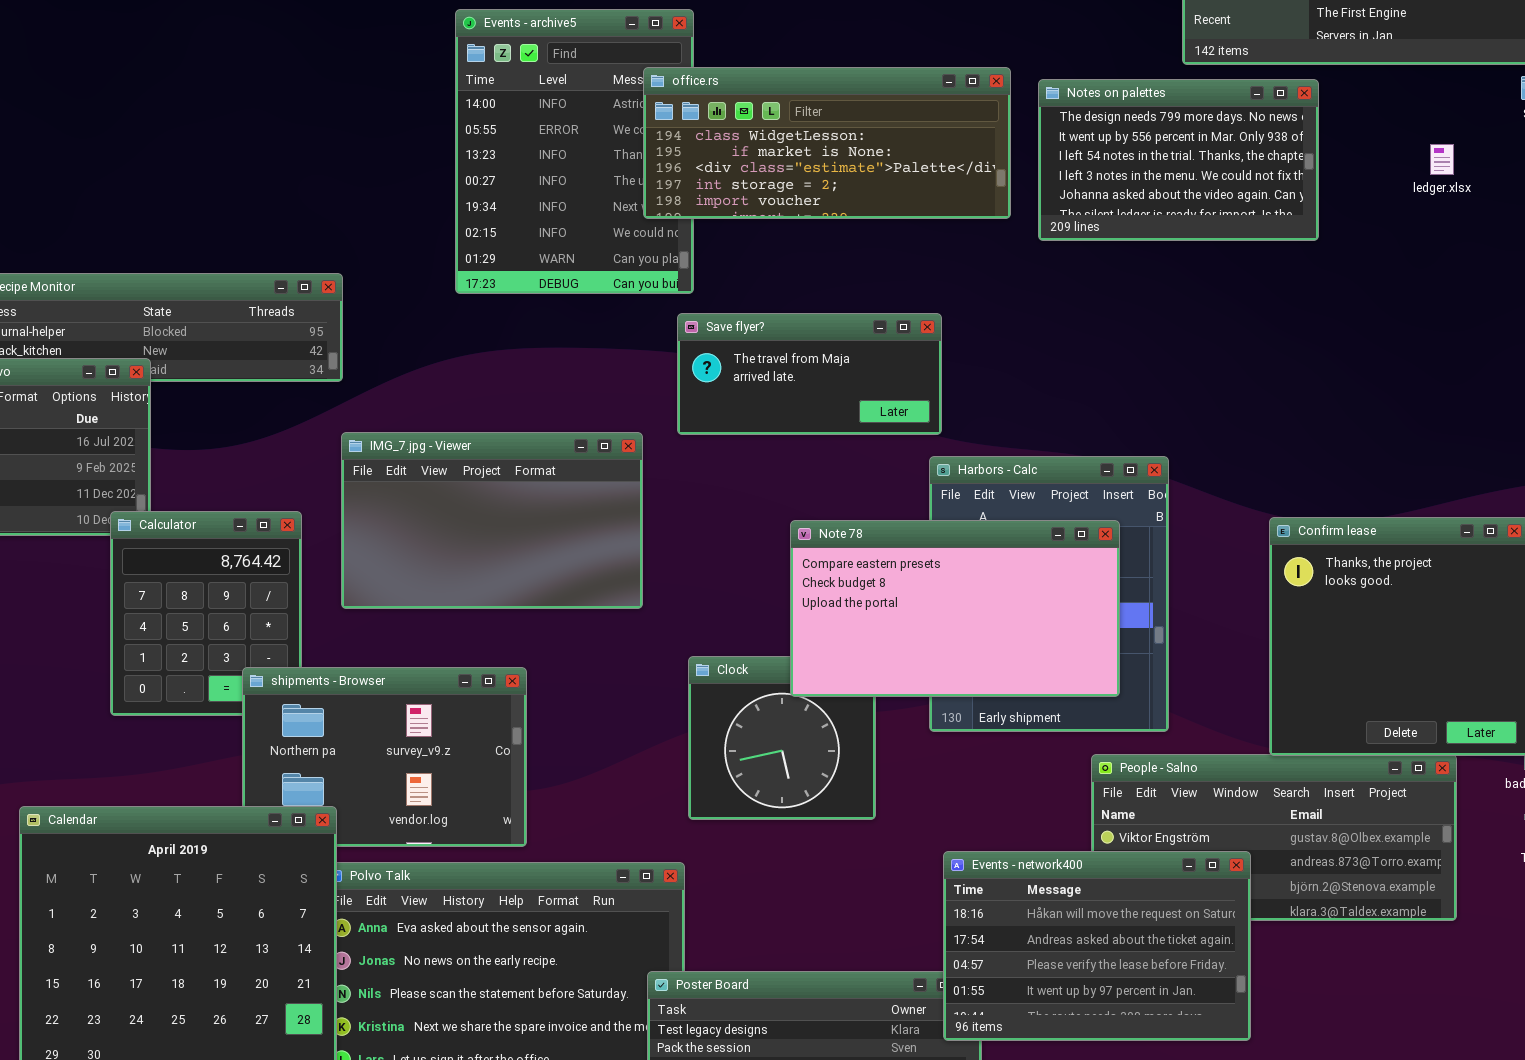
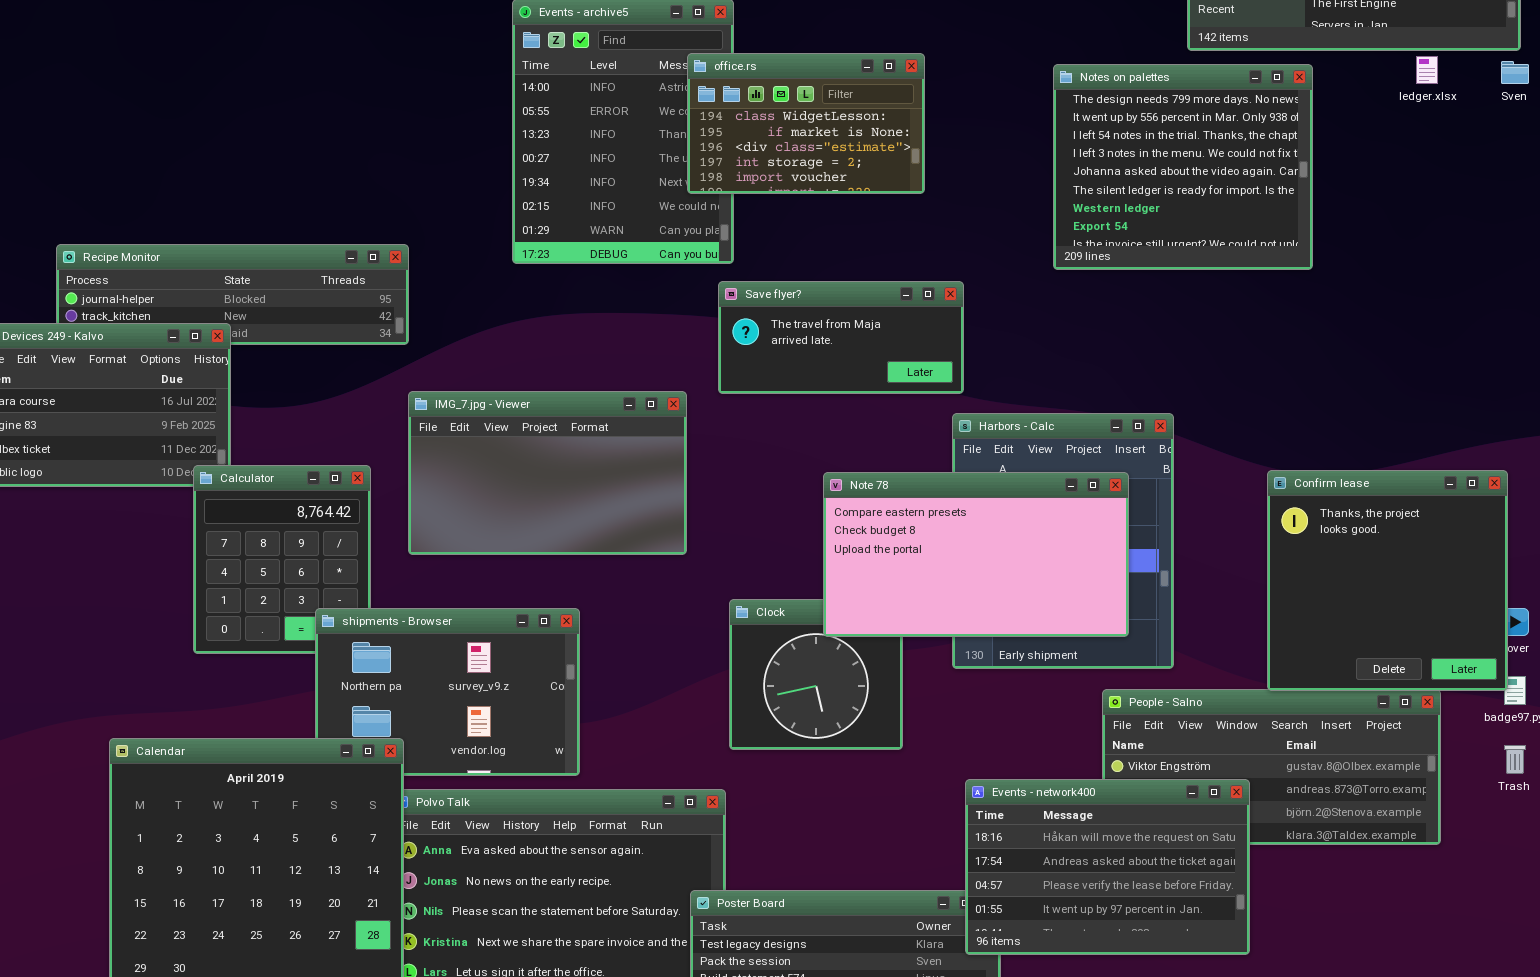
office.rs: [643,67,1011,219] -> [687,53,925,194], resized
Notes on palettes: [1038,79,1319,241] -> [1053,64,1313,270], resized
ledger.xlsx: [1430,144,1454,175] -> [1416,56,1438,84], moved

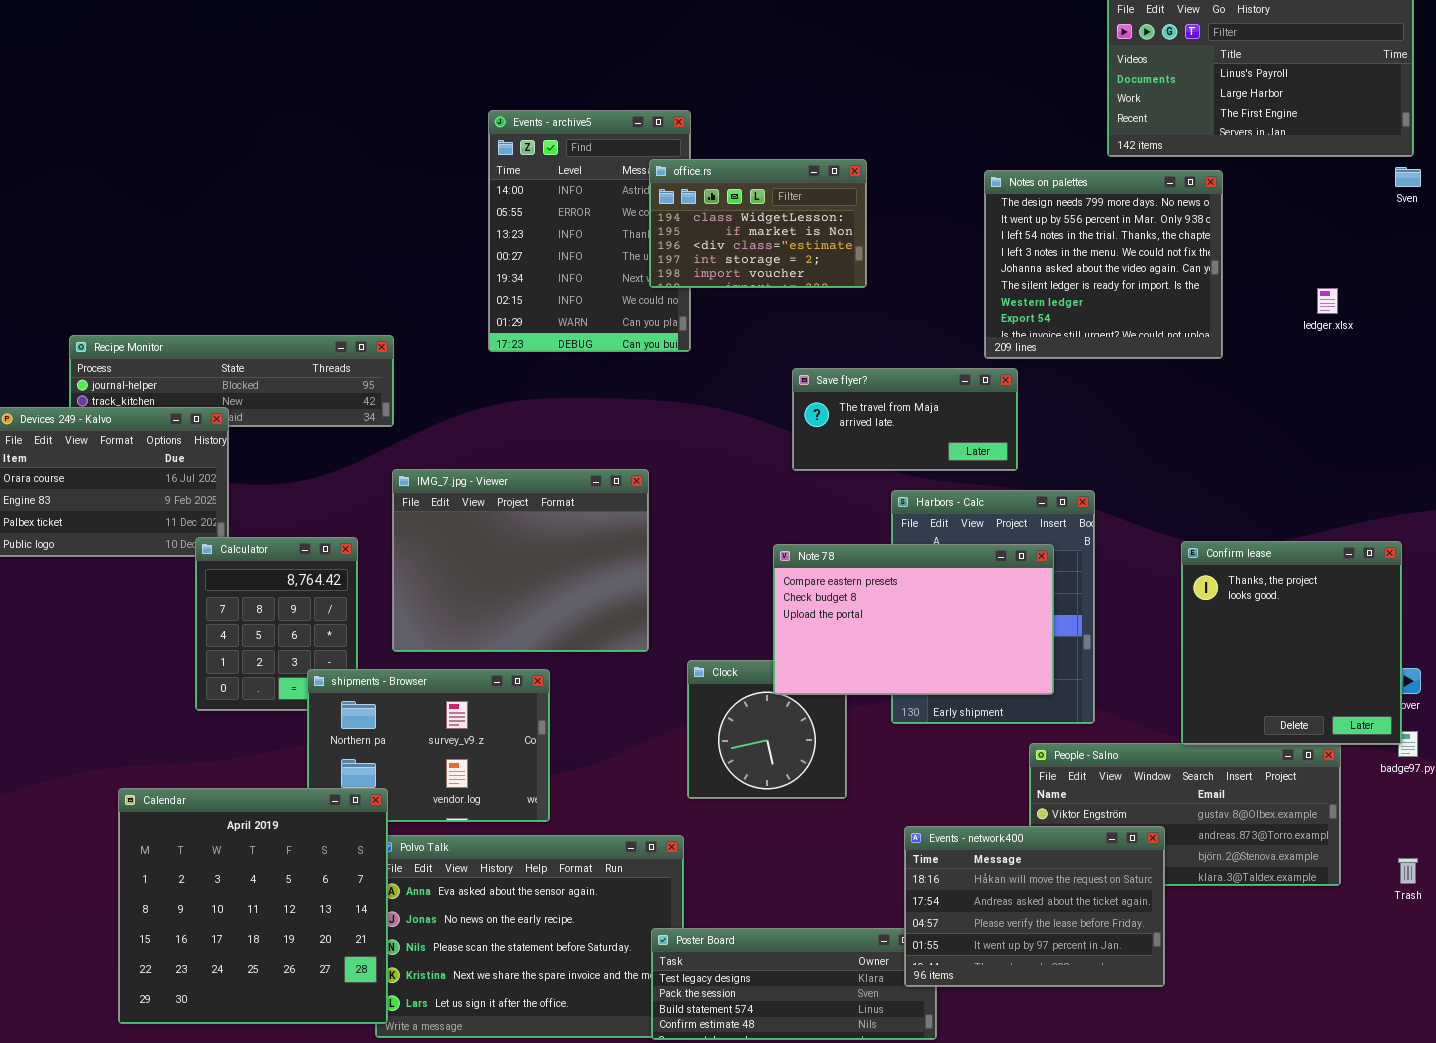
ledger.xlsx: [1416,56,1438,84] -> [1317,288,1338,314], moved
Save flyer?: [718,281,964,394] -> [792,368,1018,471], moved
IMG_7.jpg - Viewer: [408,391,687,555] -> [392,469,649,652], resized
Trash: [1504,745,1526,774] -> [1398,858,1418,884], moved

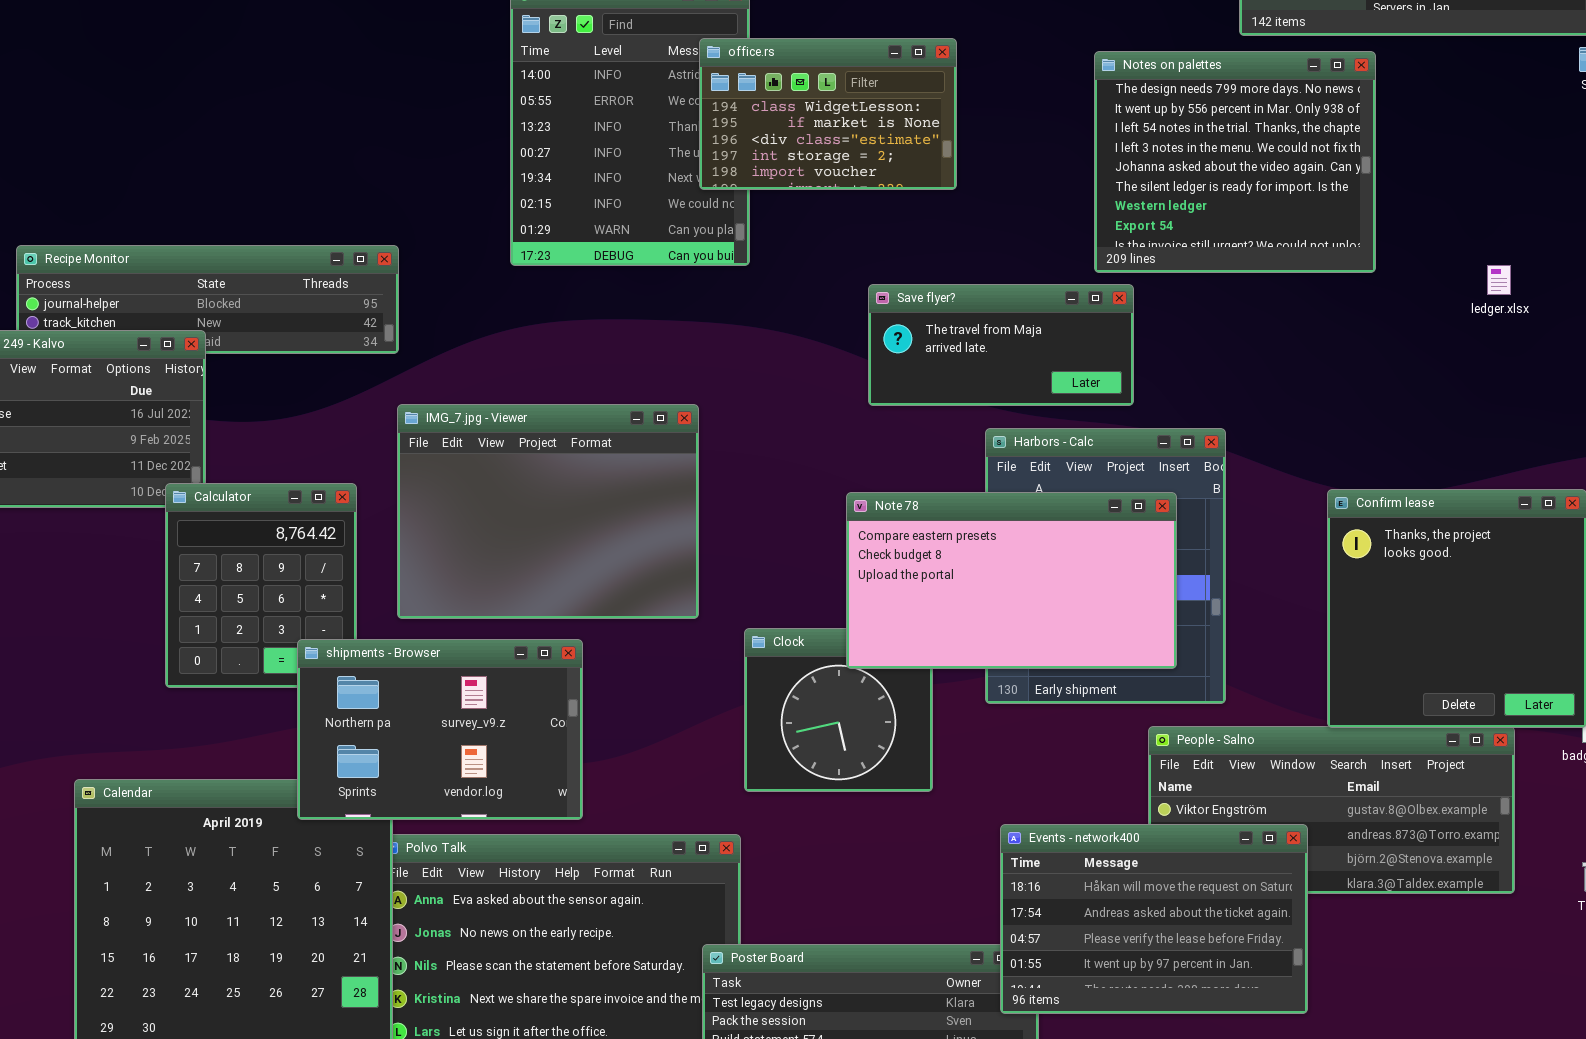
ledger.xlsx: [1317,288,1338,314] -> [1487,265,1511,295], moved
shipments - Browser: [307,669,550,822] -> [297,639,583,820], raised

